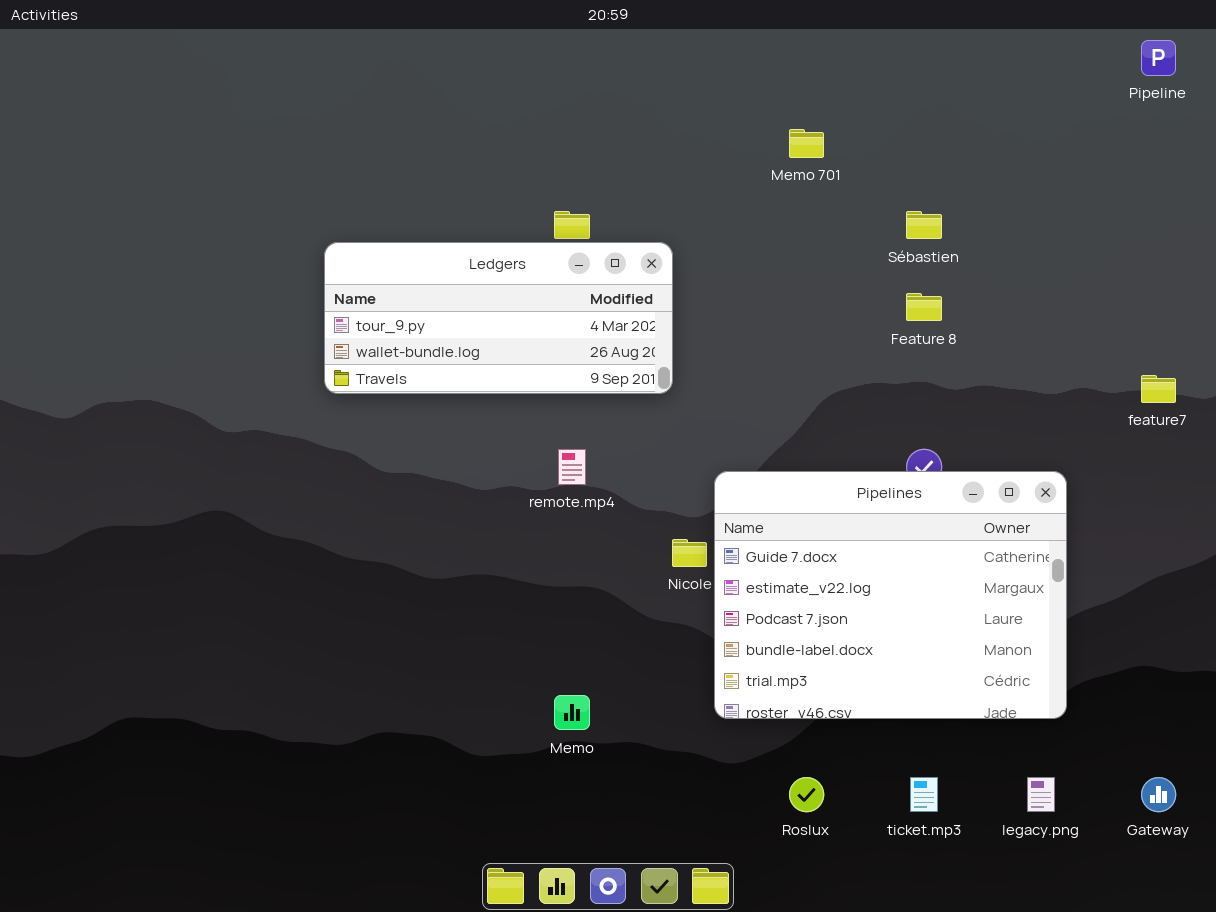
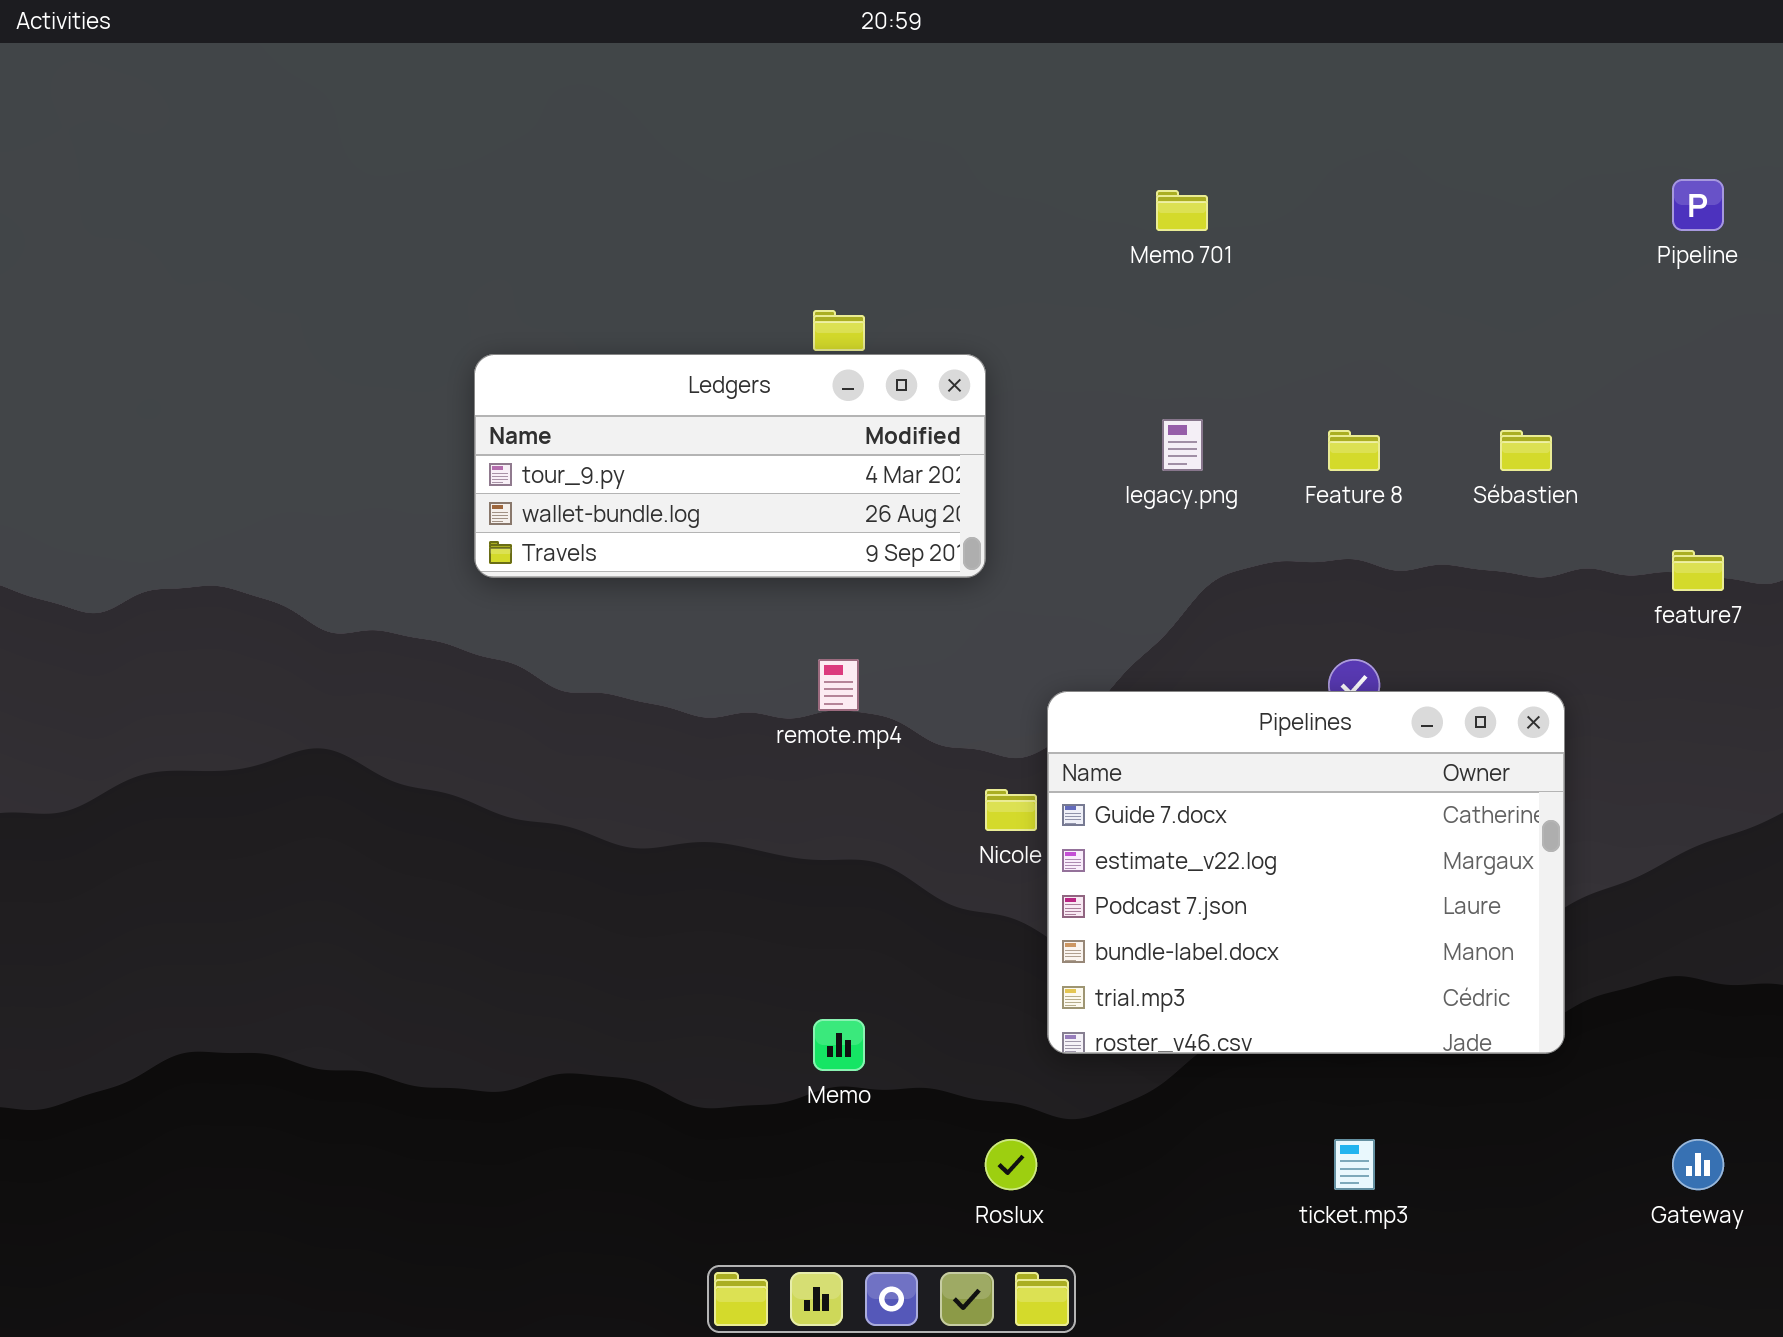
Pipeline: [1141,40,1176,76] -> [1672,179,1724,231], moved
Sébastien: [906,211,942,239] -> [1500,430,1552,471], moved
Roslux: [789,777,824,812] -> [985,1139,1037,1190], moved
legacy.png: [1027,777,1055,812] -> [1162,419,1203,471], moved

